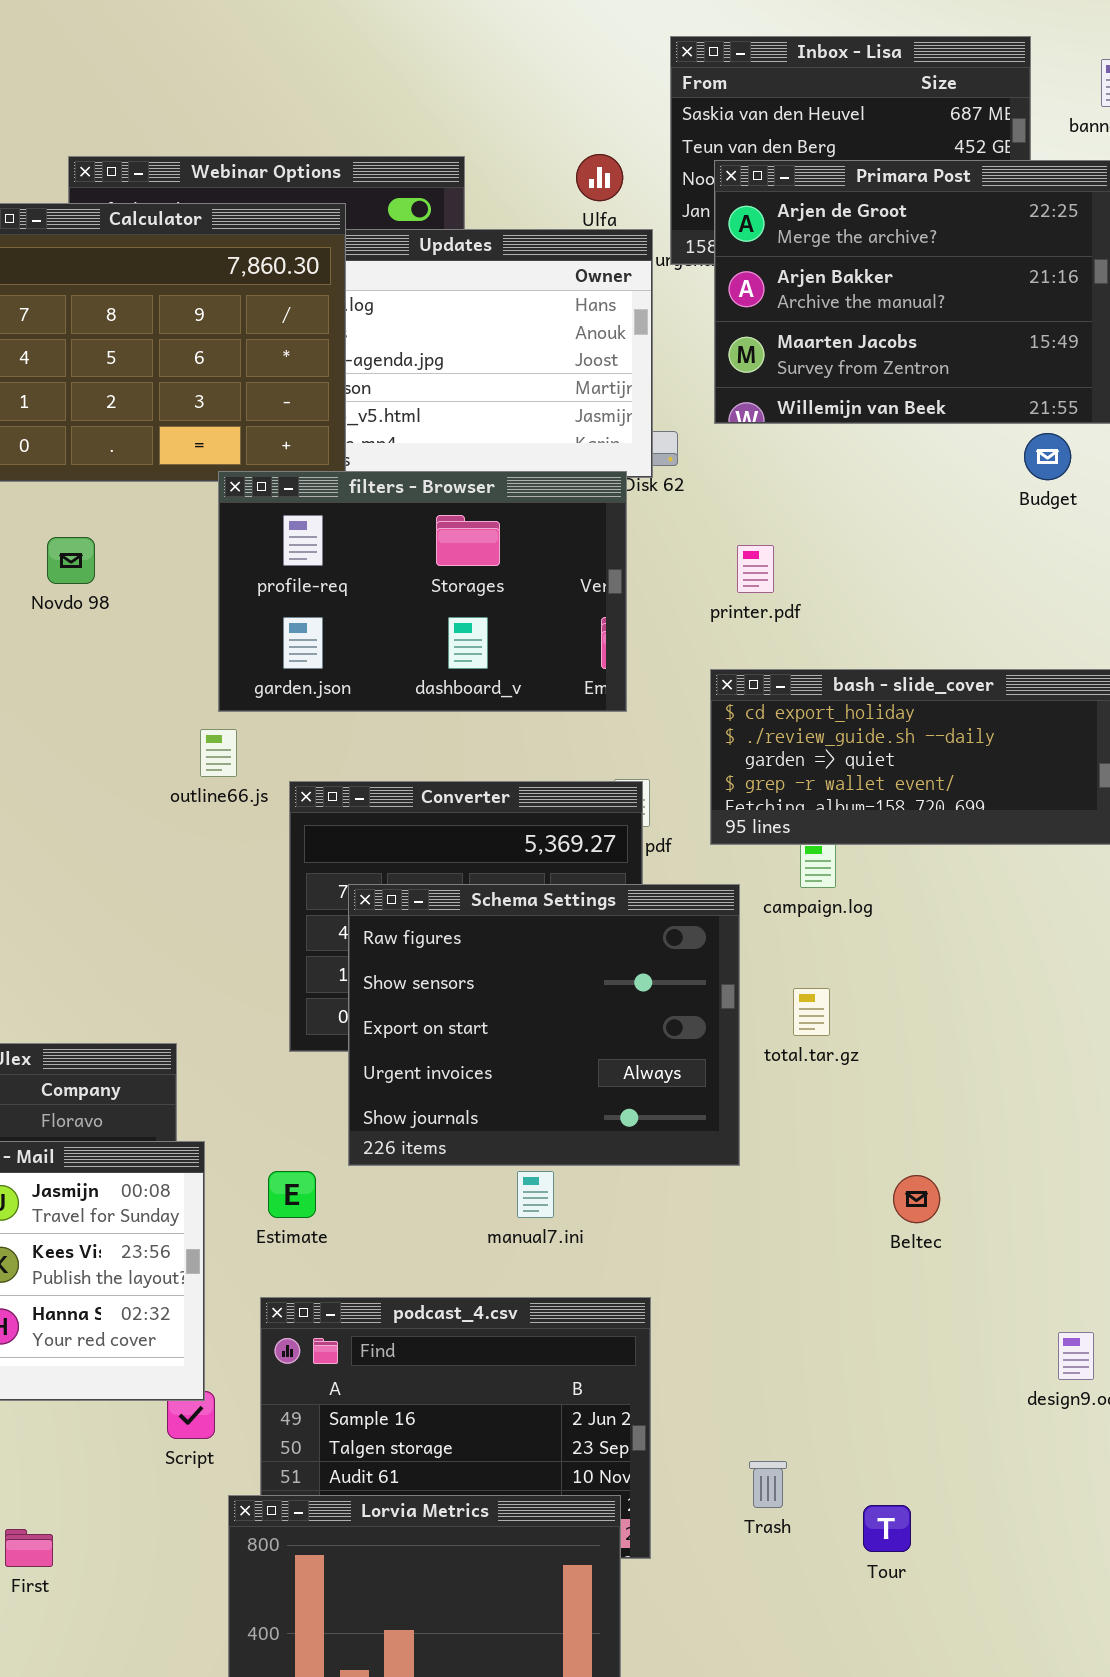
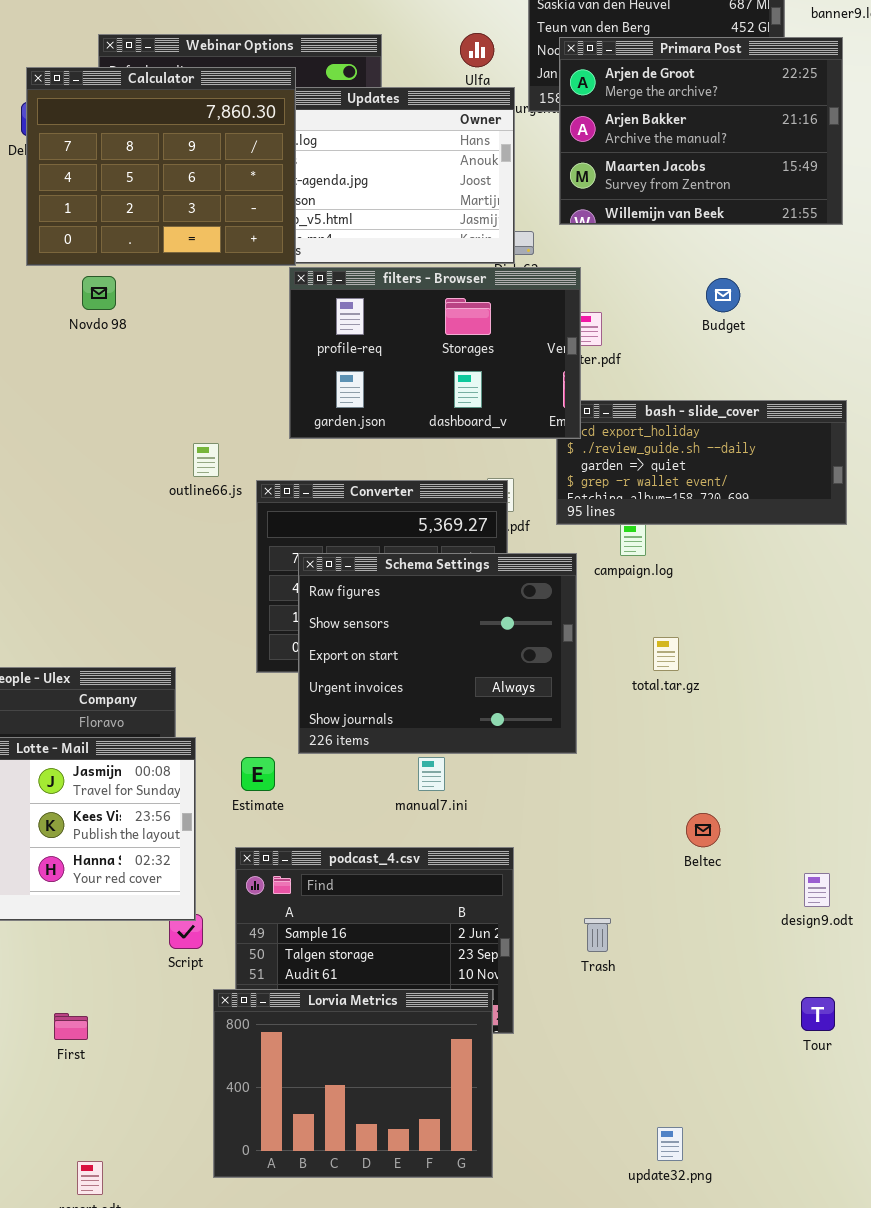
Budget: [1024,433,1071,480] -> [706,278,740,312], moved
filters - Browser: [218,471,627,712] -> [289,267,581,439], moved
Novdo 98: [47,537,95,584] -> [82,276,116,310], moved
total.tar.gz: [793,988,830,1036] -> [653,637,679,671], moved
Beltec: [893,1175,940,1223] -> [686,813,720,847], moved
Trash: [749,1461,787,1508] -> [584,918,611,952], moved
Tour: [863,1505,911,1552] -> [801,997,835,1031], moved

